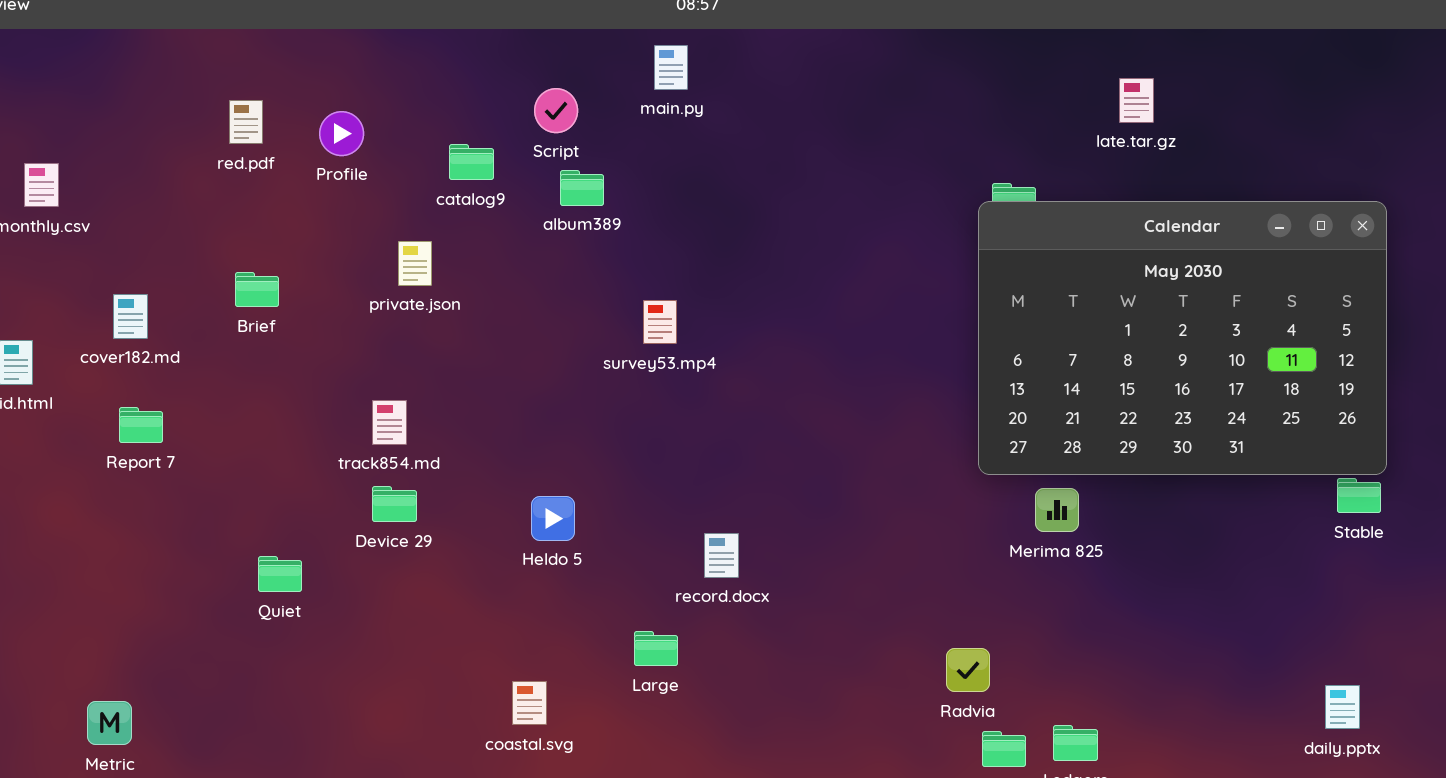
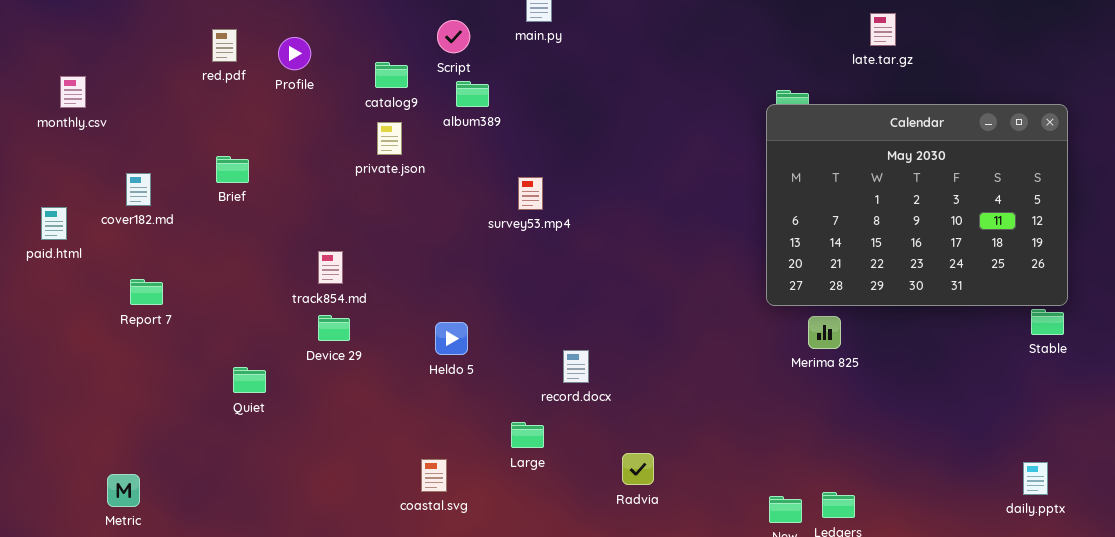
private.json: [398,241,432,286] -> [377,122,402,155], moved
Report 7: [119,407,163,443] -> [130,279,163,305], moved
Radvia: [946,648,990,692] -> [622,453,654,485], moved

